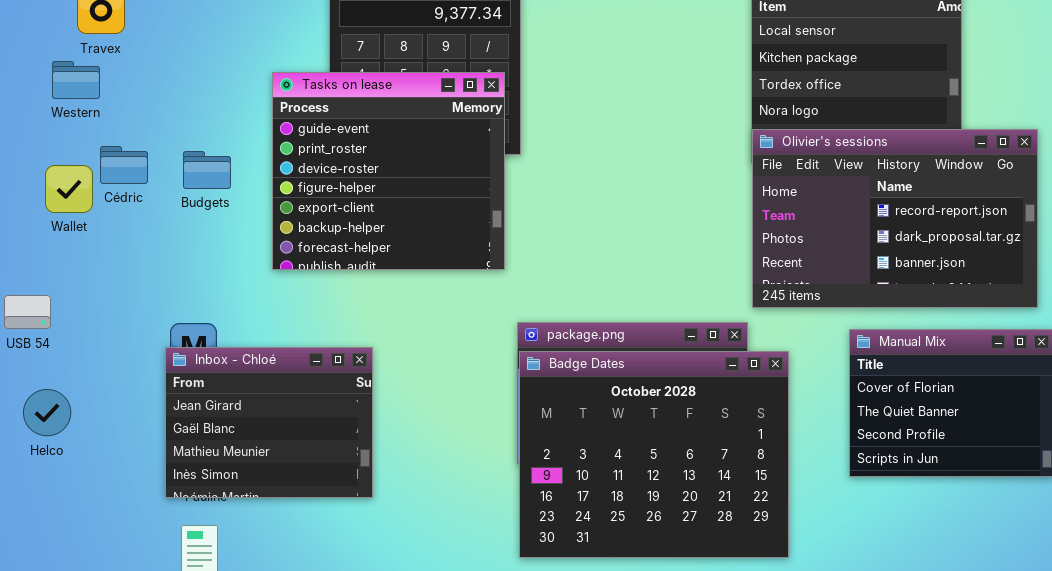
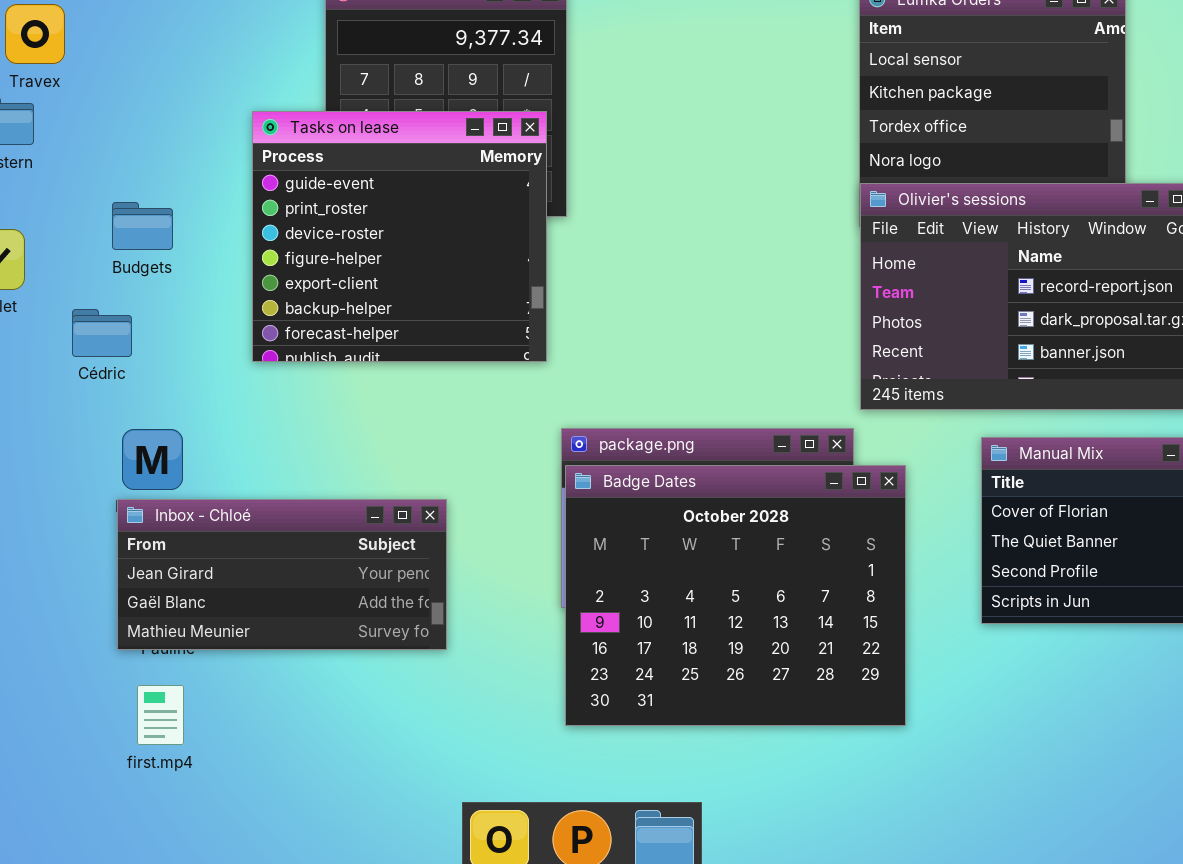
Cédric: [100,146,148,184] -> [72,309,132,357], moved
Budgets: [183,151,231,189] -> [112,202,173,250], moved
Inbox - Chloé: [165,347,373,498] -> [117,499,447,650], resized

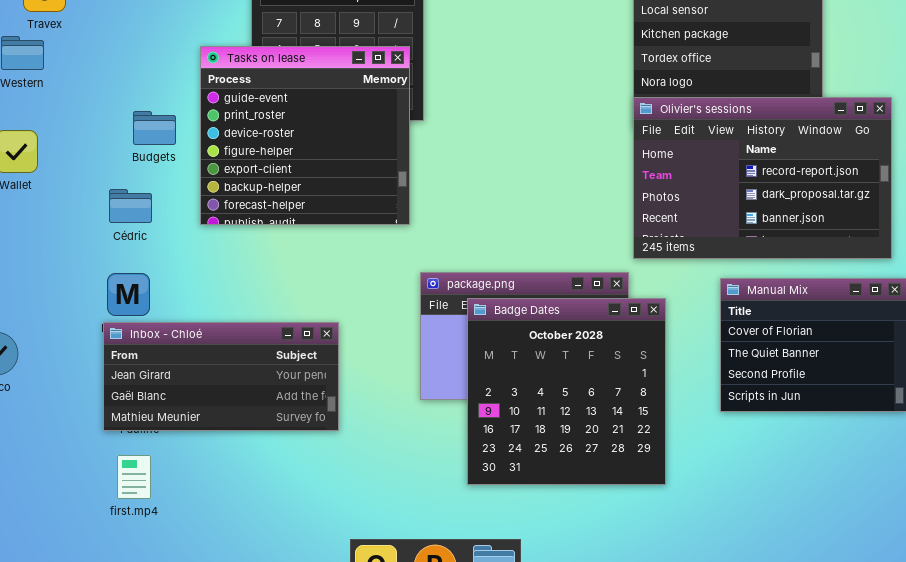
Budgets: [112,202,173,250] -> [133,111,176,145], moved
Cédric: [72,309,132,357] -> [109,189,152,223], moved
Badge Dates: [565,465,906,726] -> [467,298,666,485], resized

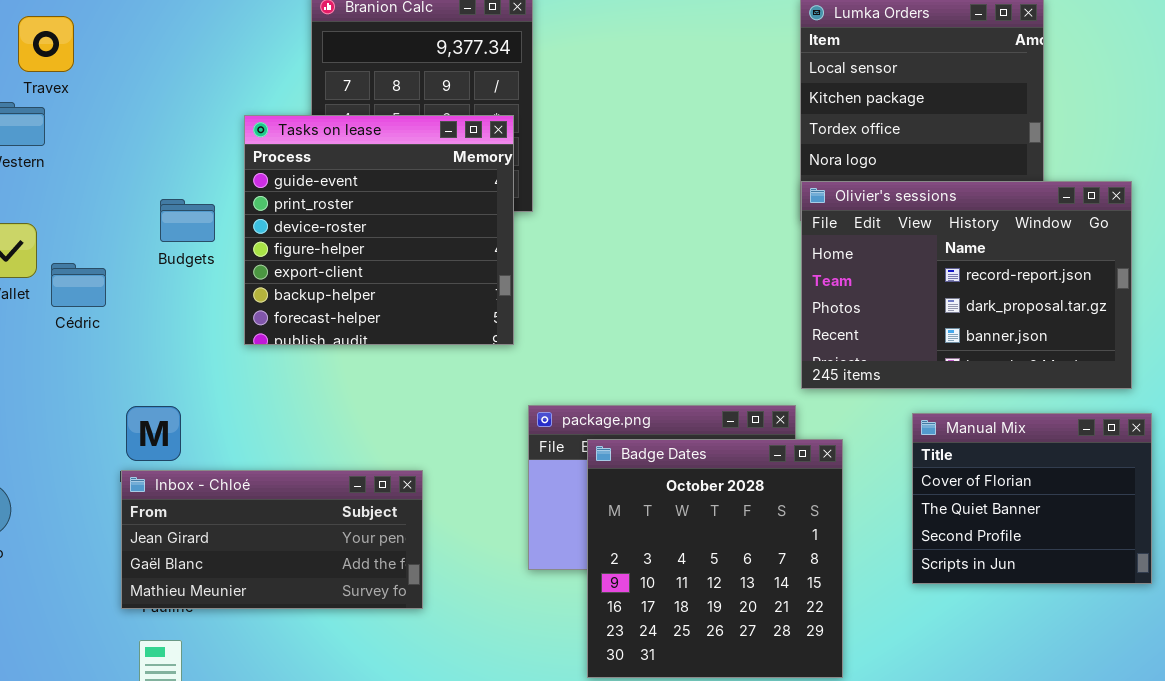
Cédric: [109,189,152,223] -> [51,263,106,307], moved

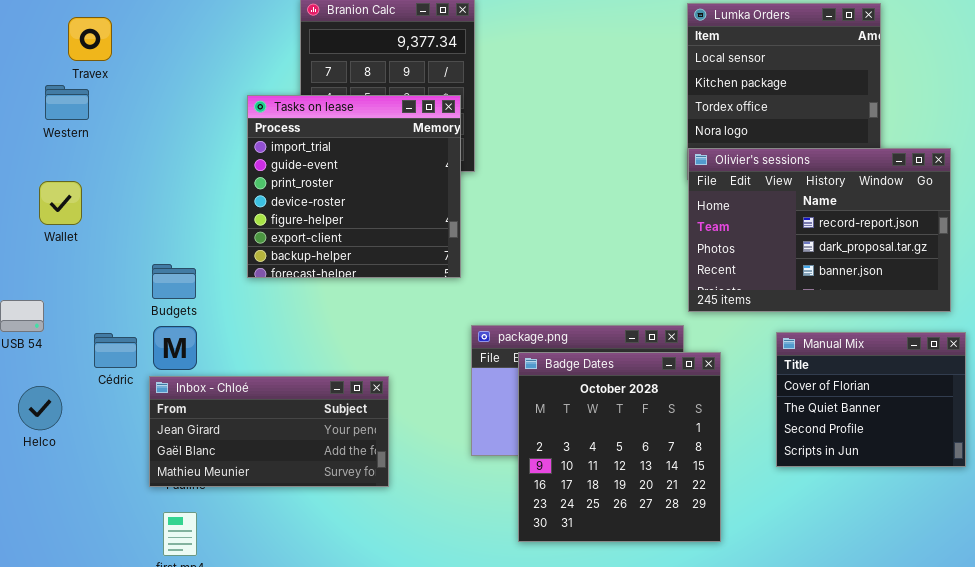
Tasks on lease: [244,115,514,345] -> [247,95,461,278], scrolled up 1 row
Budgets: [160,199,215,242] -> [152,264,196,299], moved
Cédric: [51,263,106,307] -> [94,333,137,368], moved

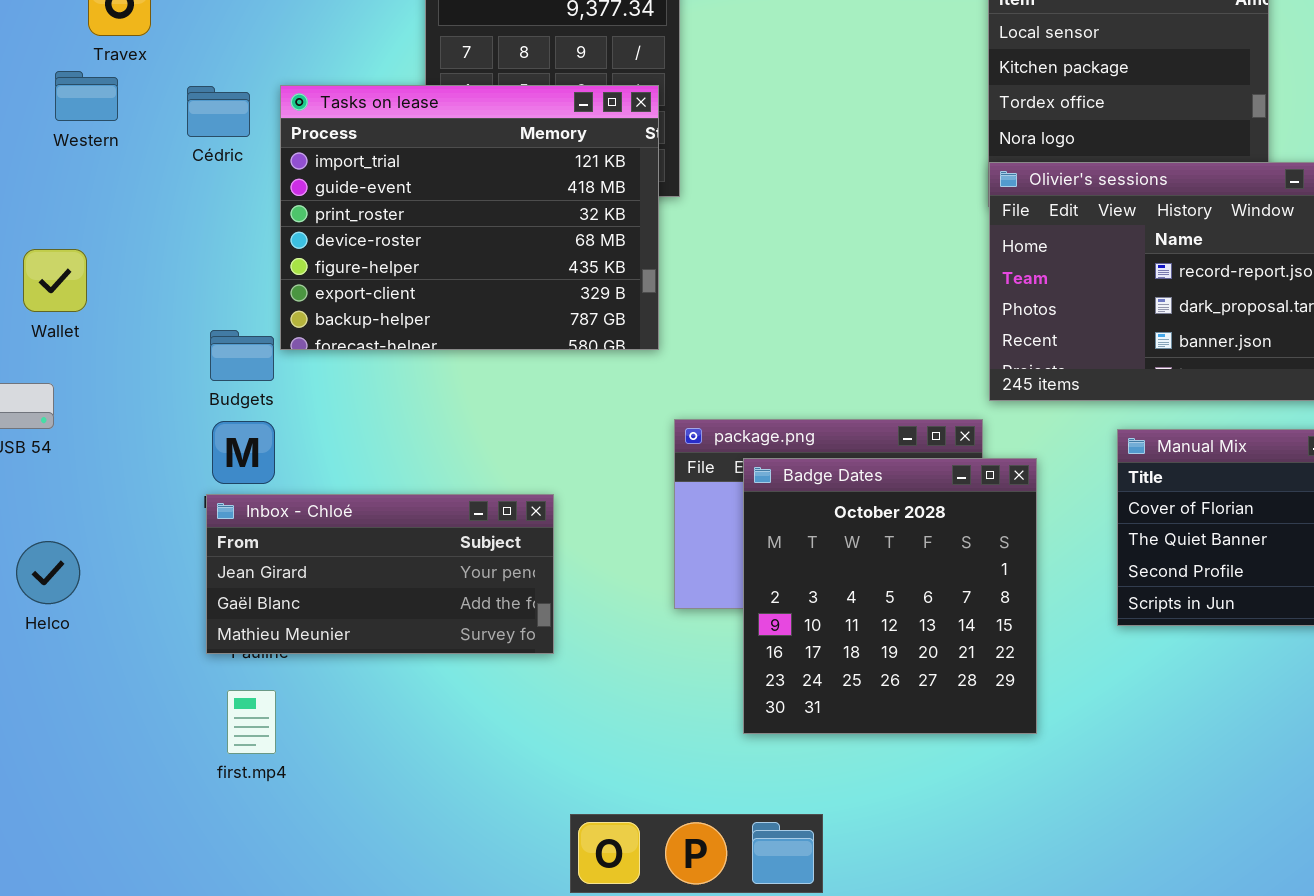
Tasks on lease: [247,95,461,278] -> [280,85,659,350], resized
Wallet: [39,181,82,225] -> [23,249,87,312], moved
Cédric: [94,333,137,368] -> [187,86,250,137], moved
Helco: [18,386,62,430] -> [16,541,80,604], moved

